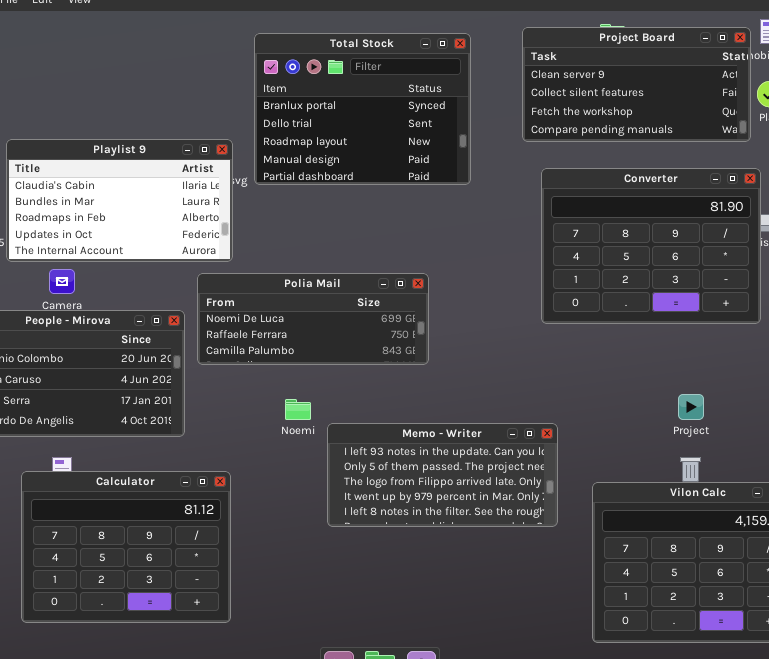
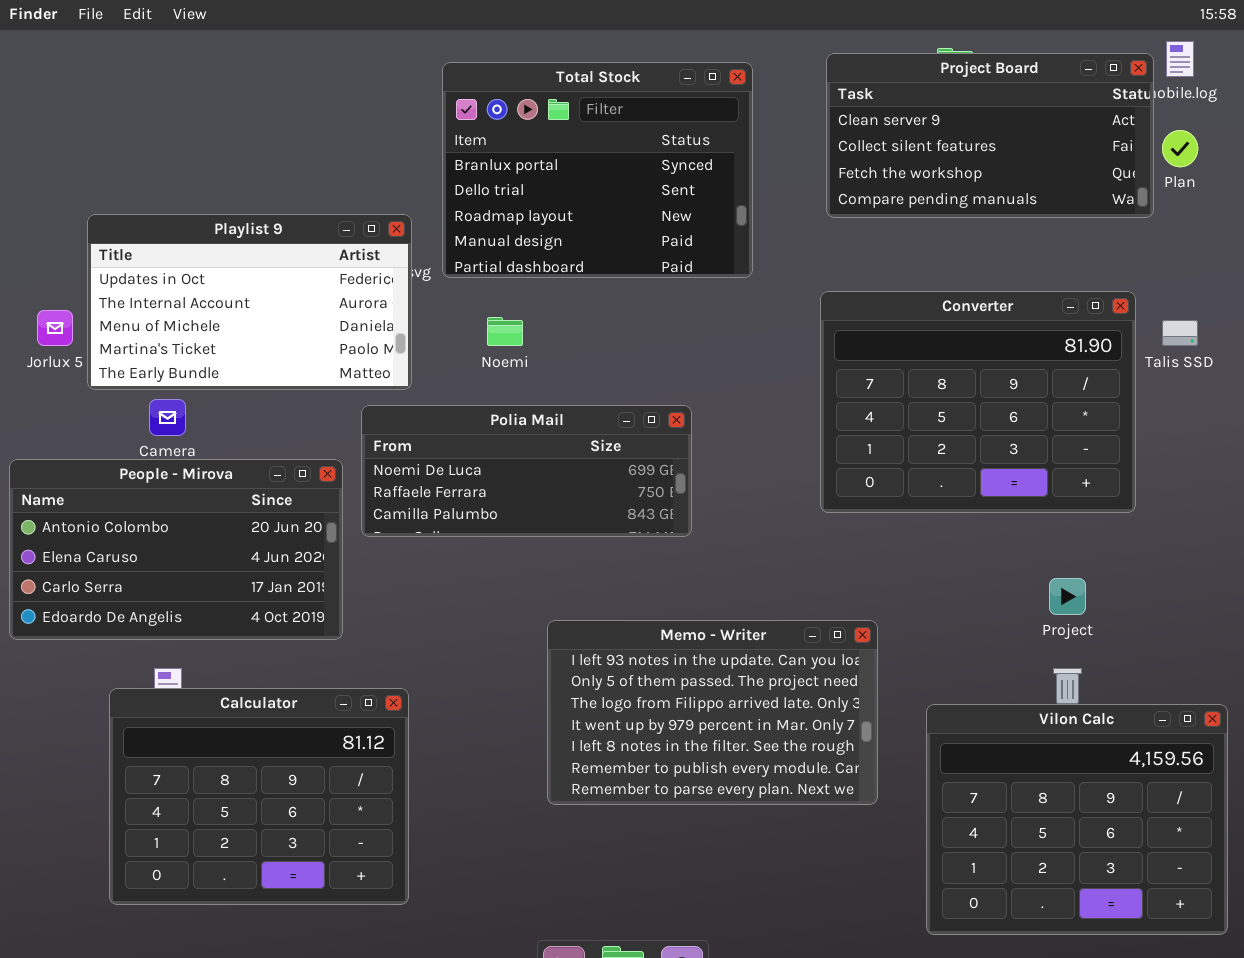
Playlist 9: [6,139,233,262] -> [87,214,412,390], scrolled down 3 rows
Converter: [541,168,761,324] -> [820,291,1136,513], moved
Noemi: [285,399,311,420] -> [487,317,523,346], moved
Memo - Writer: [327,423,558,527] -> [547,620,878,805], resized

